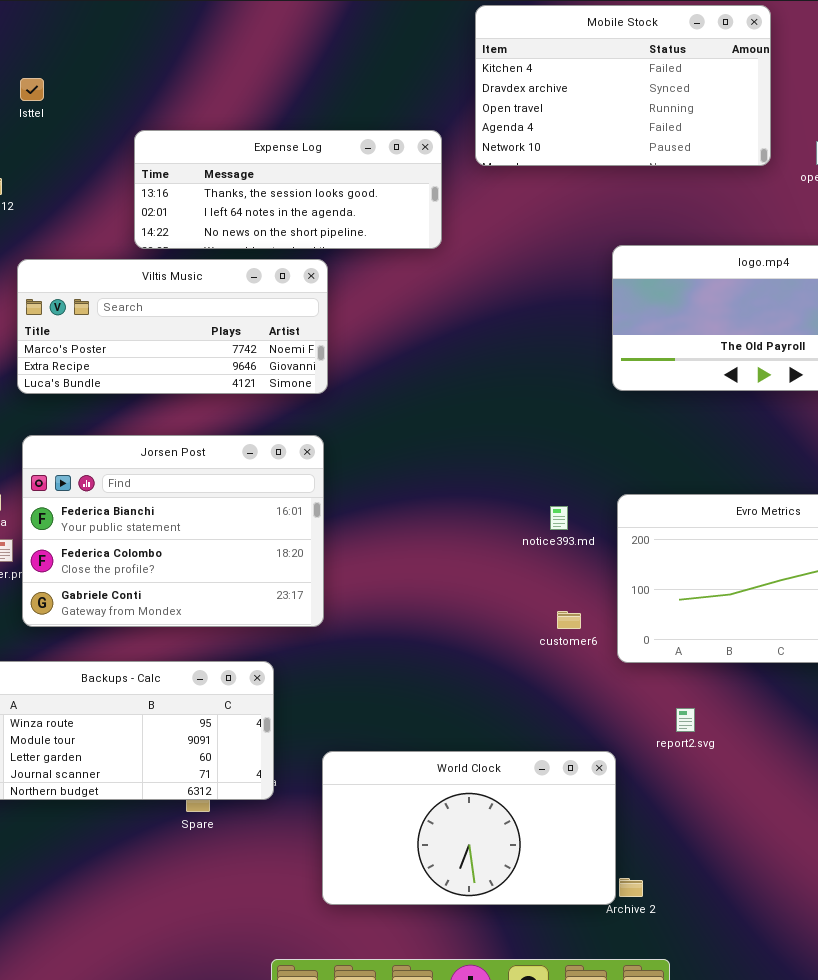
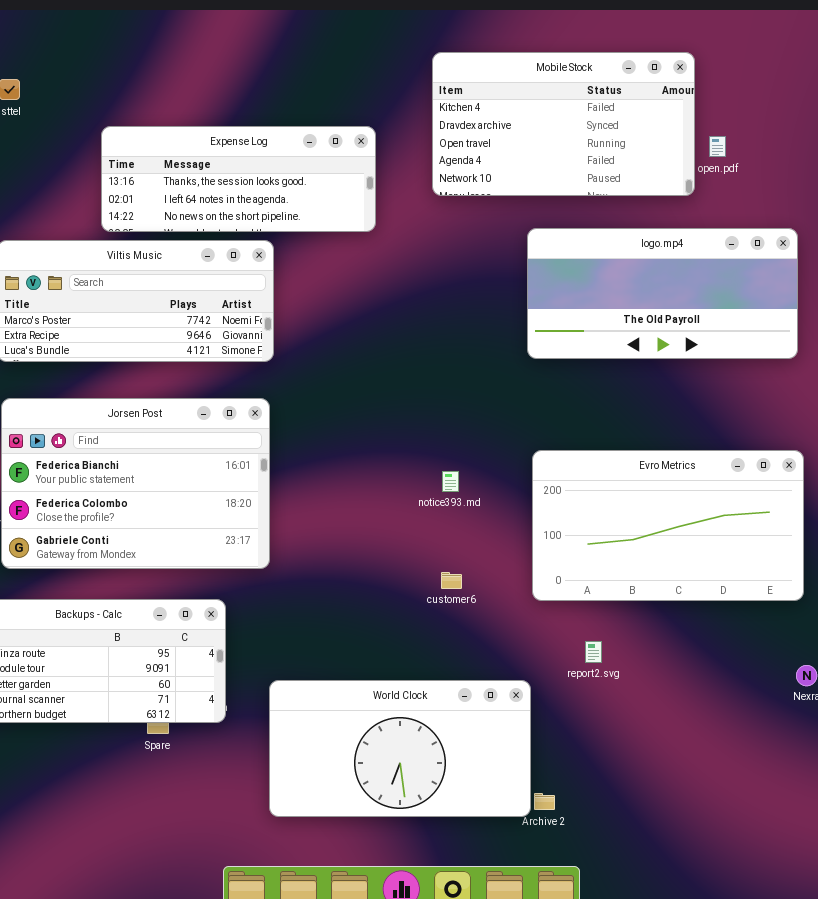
Mobile Stock: [475,5,771,166] -> [432,52,695,196], moved
notice393.md: [550,506,568,530] -> [442,471,459,492], moved
customer6: [557,611,581,629] -> [441,572,462,589], moved

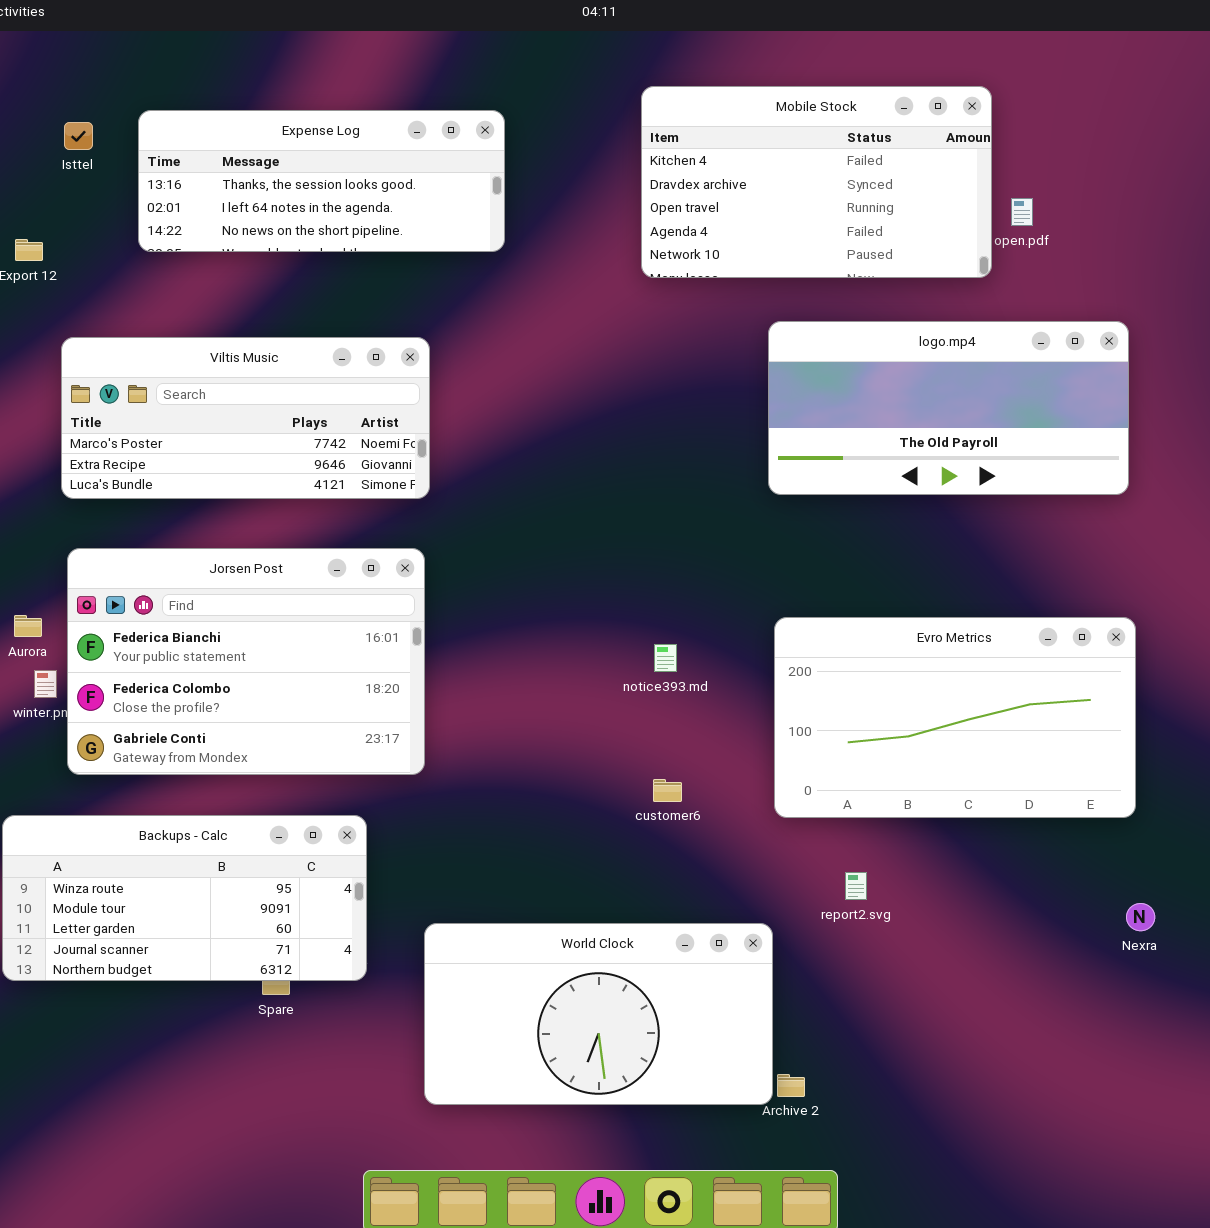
Expense Log: [101,126,376,232] -> [138,110,505,252], moved

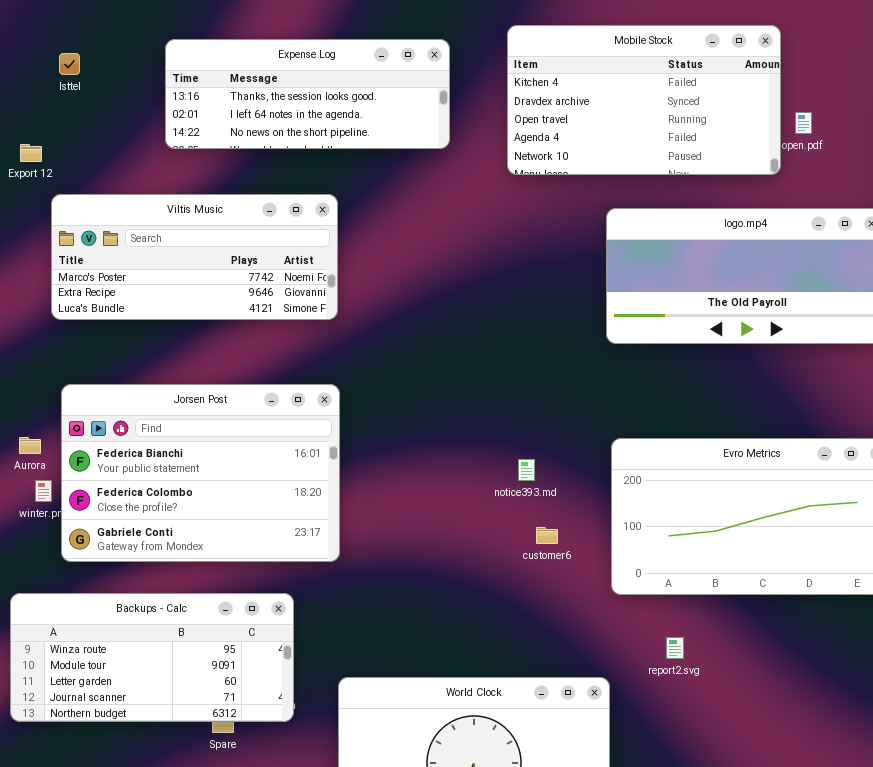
Expense Log: [138,110,505,252] -> [165,39,450,149], moved
Viltis Music: [61,337,430,499] -> [51,194,338,320], moved
customer6: [653,779,682,802] -> [536,527,558,544], moved

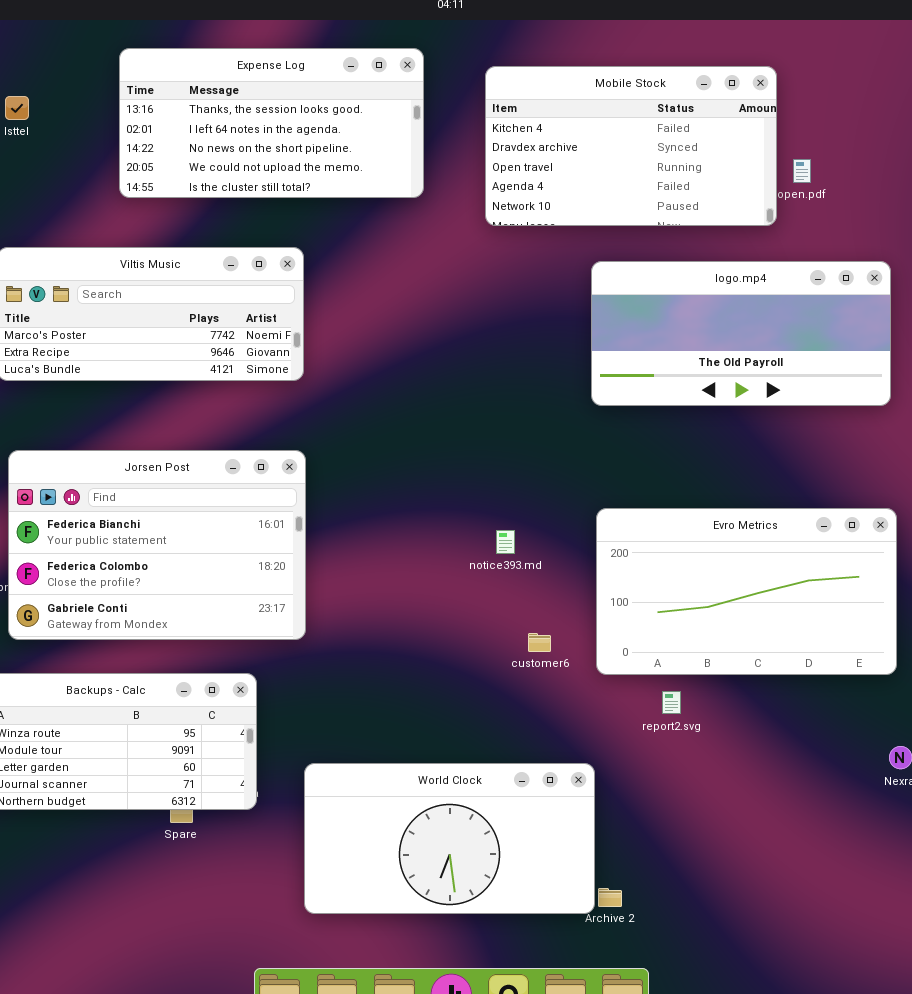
Expense Log: [165,39,450,149] -> [119,48,424,198], resized
customer6: [536,527,558,544] -> [528,633,551,652], moved
report2.svg: [666,637,684,659] -> [662,691,681,714], moved

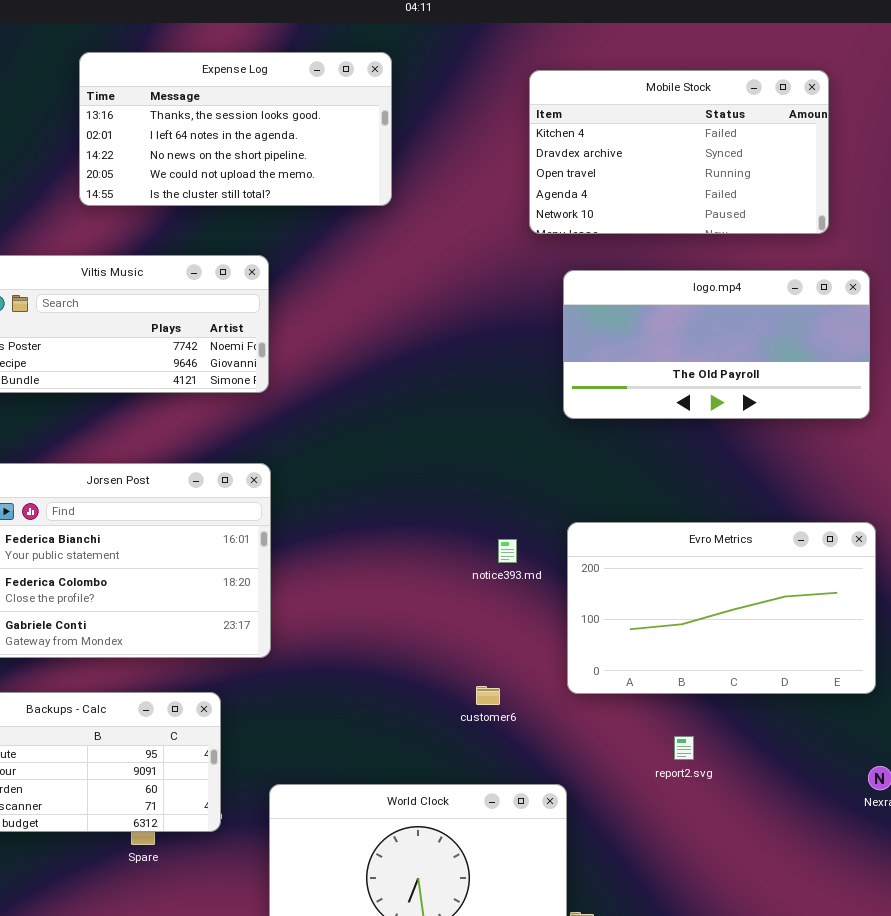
Mobile Stock: [485,66,777,226] -> [529,70,829,234], moved
notice393.md: [496,530,515,554] -> [498,539,517,563], moved
customer6: [528,633,551,652] -> [476,686,500,705], moved
report2.svg: [662,691,681,714] -> [674,736,694,760], moved

